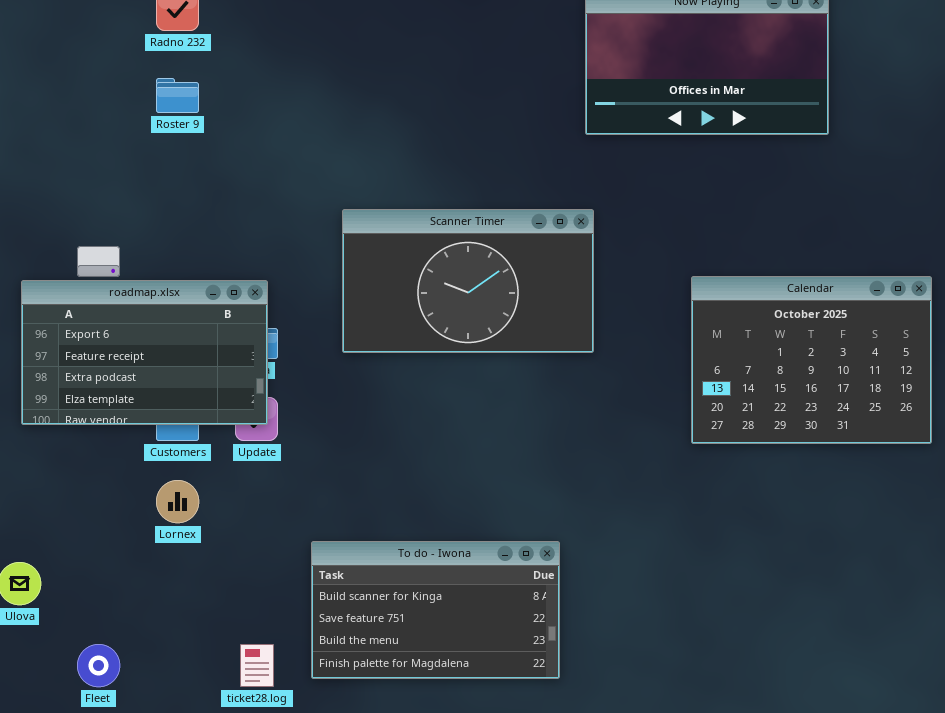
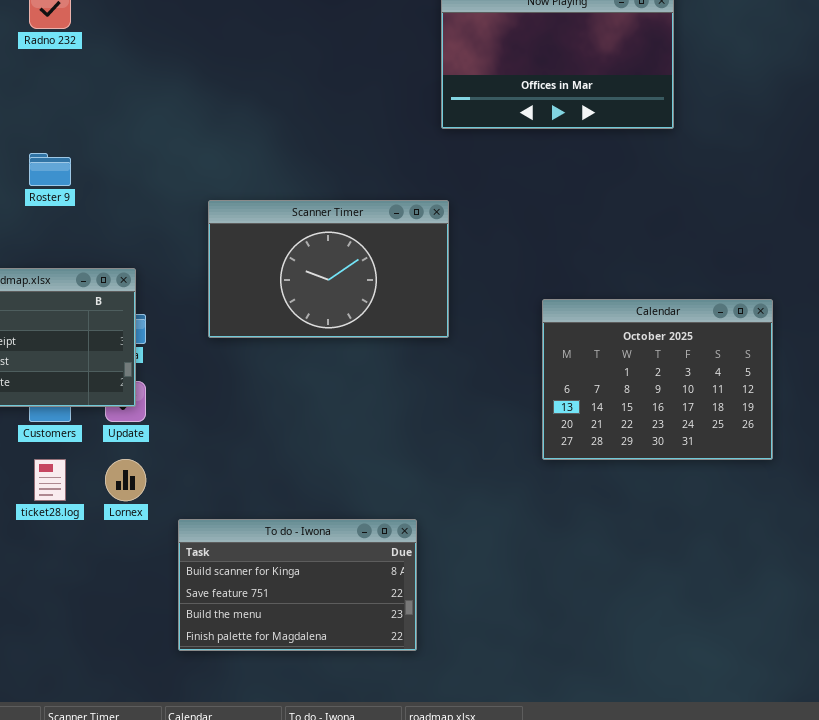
Roster 9: [156,78,199,113] -> [29,153,71,186], moved
Calendar: [691,276,932,444] -> [542,299,773,460], moved
Lornex: [156,480,199,523] -> [105,459,146,501], moved
ticket28.log: [240,644,274,687] -> [34,459,66,501], moved

